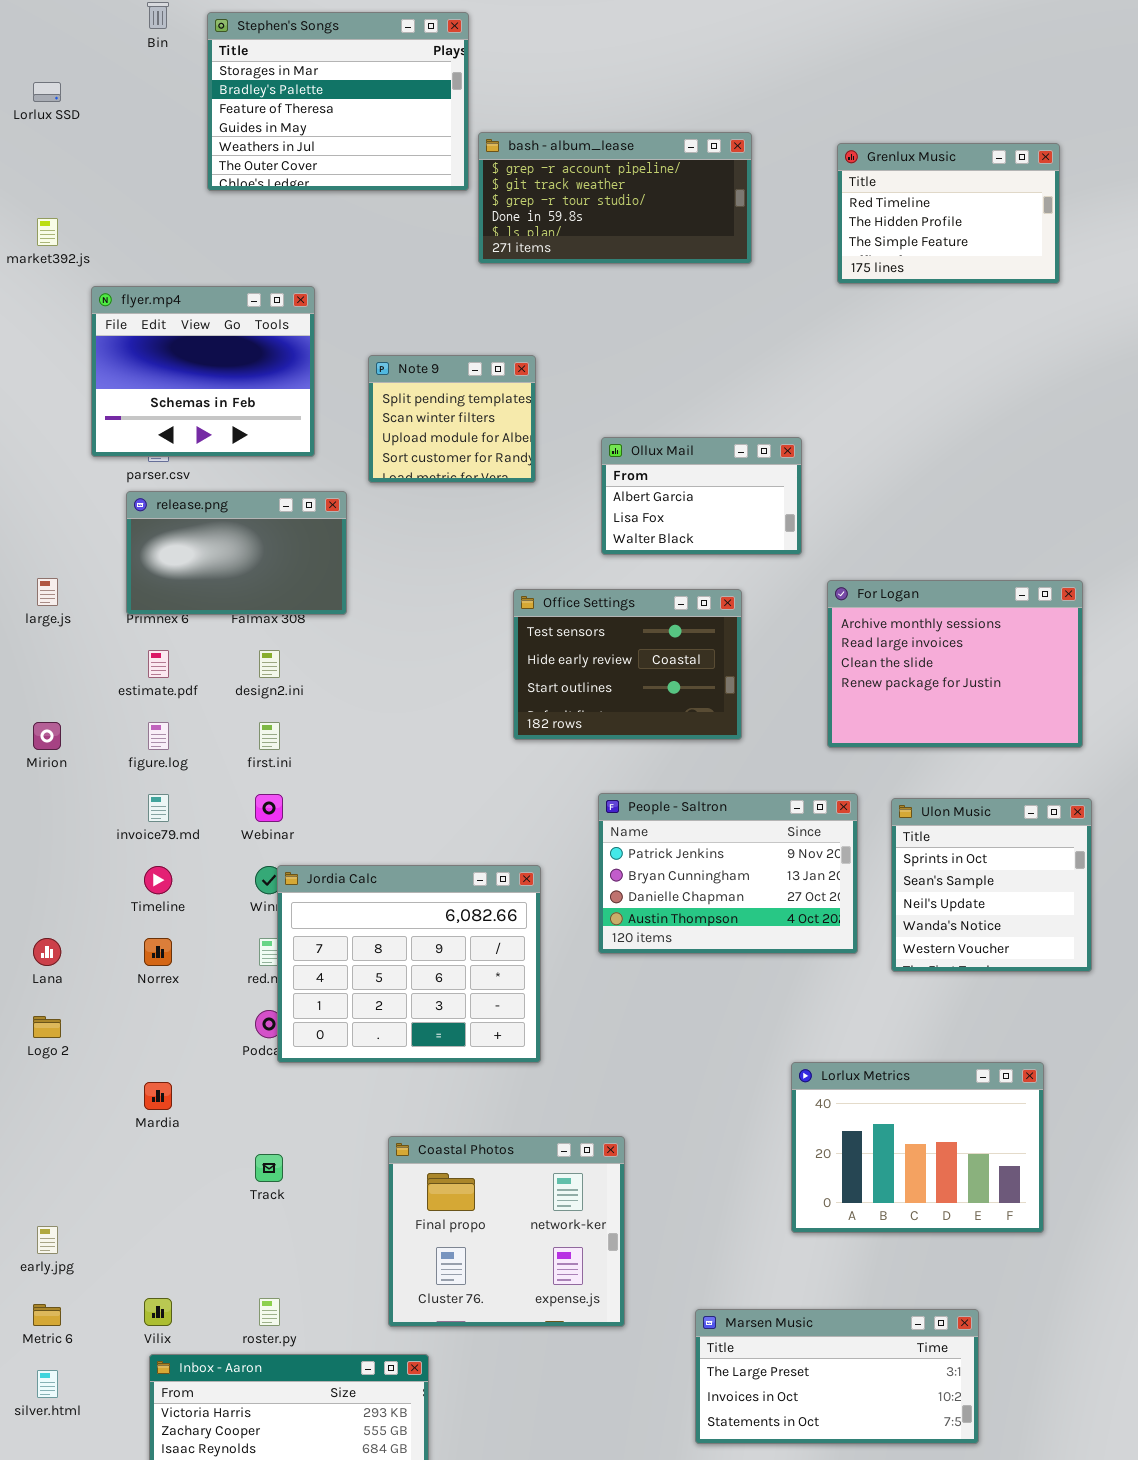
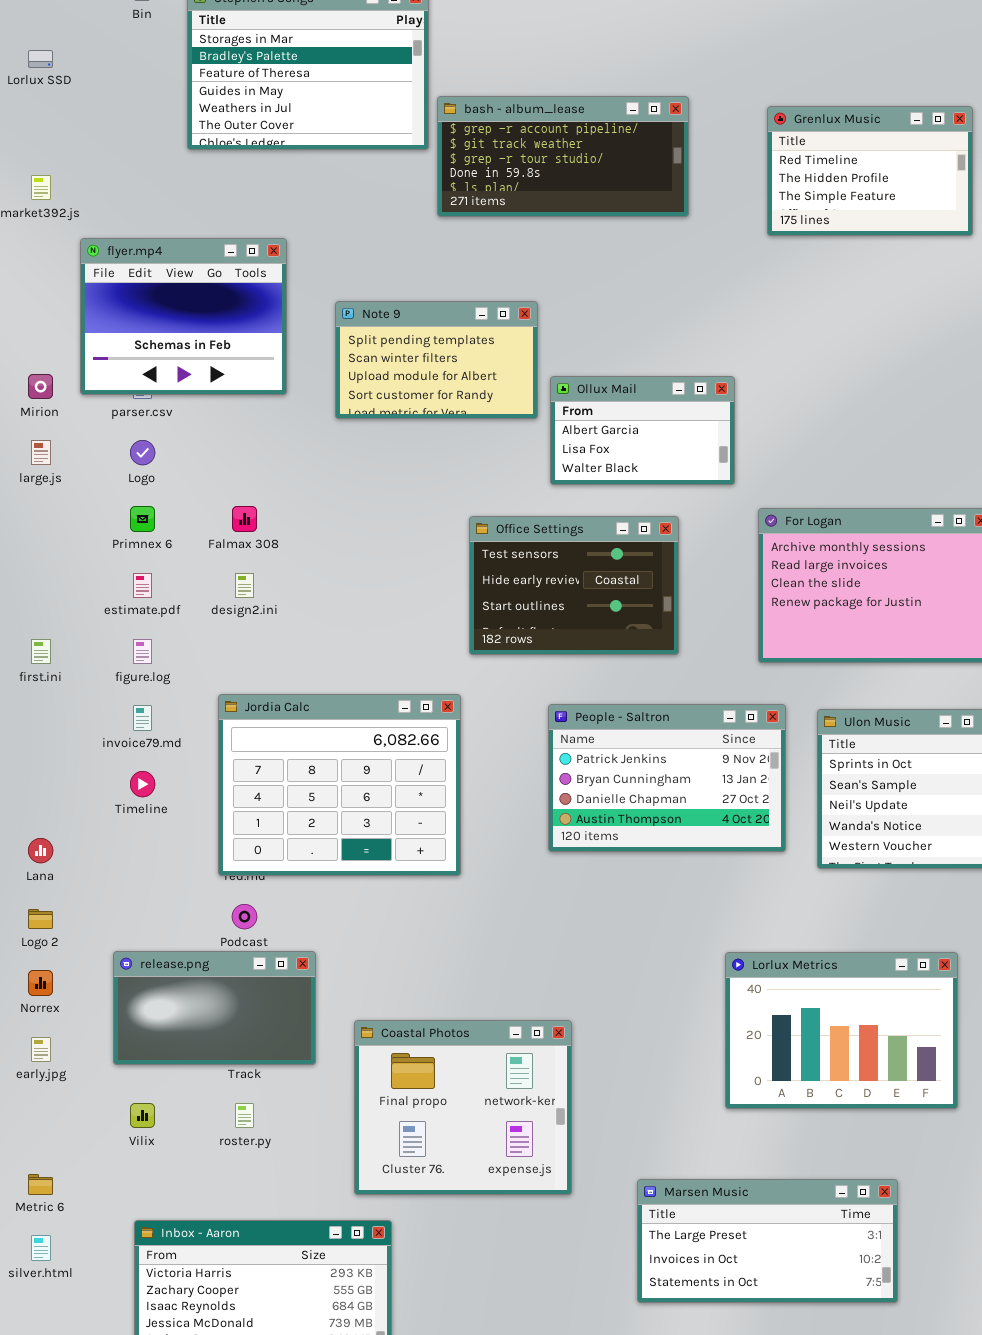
Note 9: [368,355,536,483] -> [335,301,538,419], resized
release.png: [126,491,347,615] -> [113,951,316,1065], moved
large.js: [37,578,58,606] -> [31,440,51,465], moved
Mirion: [33,722,61,750] -> [28,374,53,399], moved
first.ini: [259,722,280,750] -> [31,639,51,664], moved
Jordia Calc: [277,865,541,1063] -> [218,694,461,876], moved
Norrex: [144,938,172,966] -> [28,970,53,996], moved
early.jpg: [37,1226,58,1254] -> [31,1037,51,1062], moved
Vilix: [144,1298,172,1326] -> [130,1103,155,1128], moved
roster.py: [259,1298,280,1326] -> [235,1103,254,1128], moved

